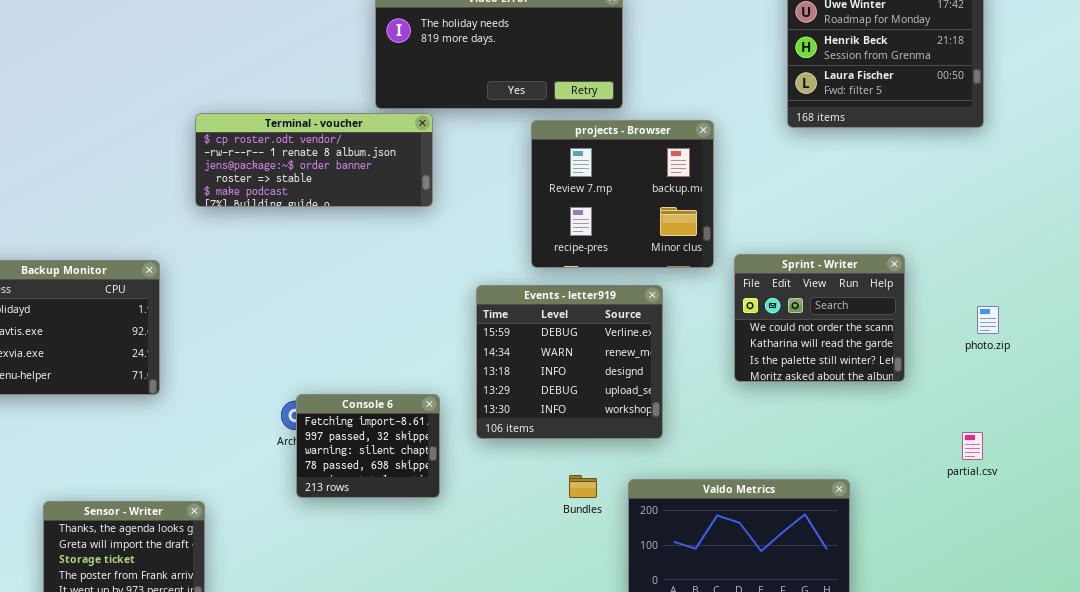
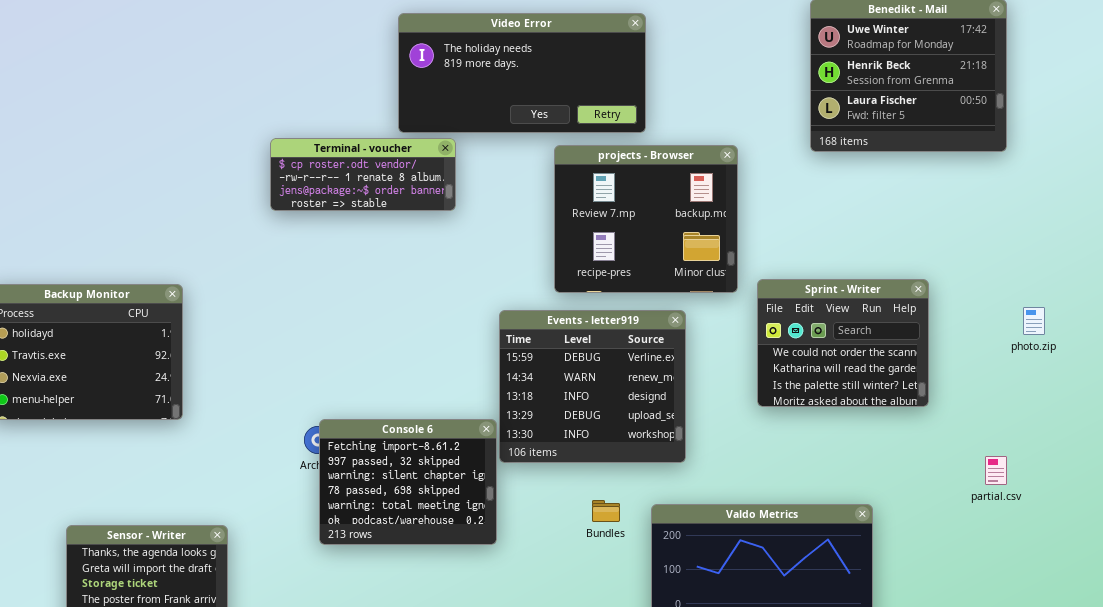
Terminal - voucher: [195,113,433,207] -> [270,138,456,211], resized
photo.zip: [977,306,999,334] -> [1023,307,1045,335], moved
Console 6: [296,394,440,498] -> [319,419,497,545], resized

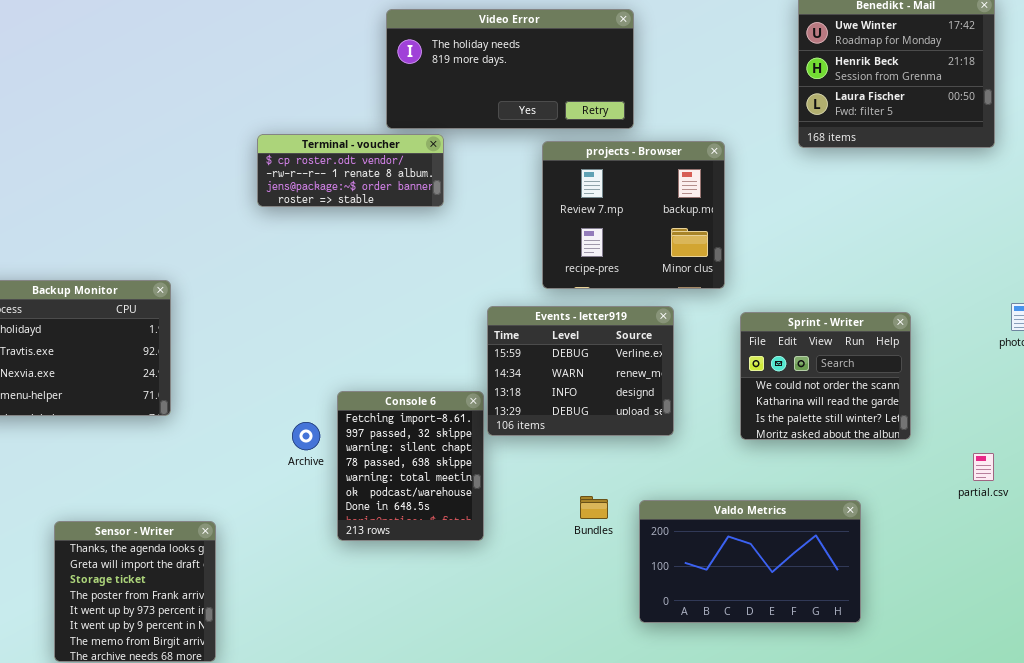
Sprint - Writer: [757,279,929,407] -> [740,312,911,440], moved
Events - letter919: [499,310,686,463] -> [487,306,674,436], resized
Console 6: [319,419,497,545] -> [337,391,484,541], resized

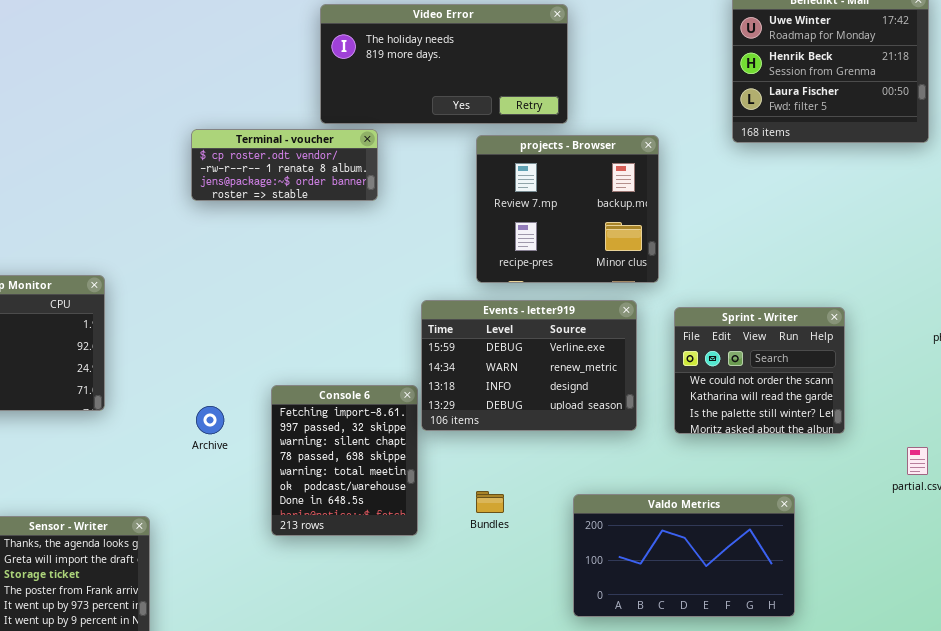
Events - letter919: [487,306,674,436] -> [421,300,637,431], resized
Archive: [292,422,320,450] -> [196,406,224,434], moved
Bundles: [580,496,608,519] -> [476,491,504,513], moved

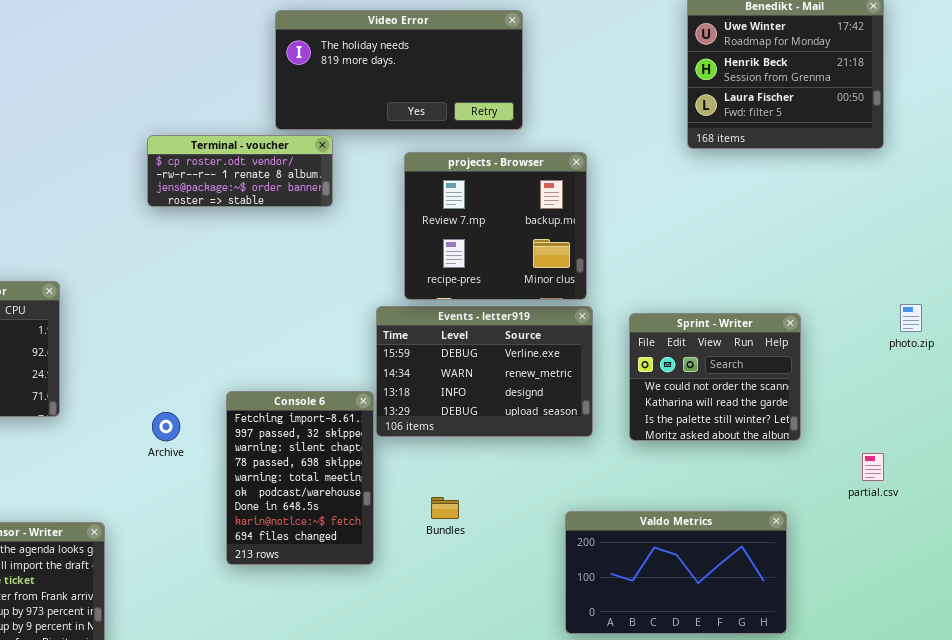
projects - Browser: [476,135,659,283] -> [404,152,587,300], moved
Console 6: [271,385,418,536] -> [226,391,374,565], resized
Valdo Metrics: [573,494,795,617] -> [565,511,787,634], moved

